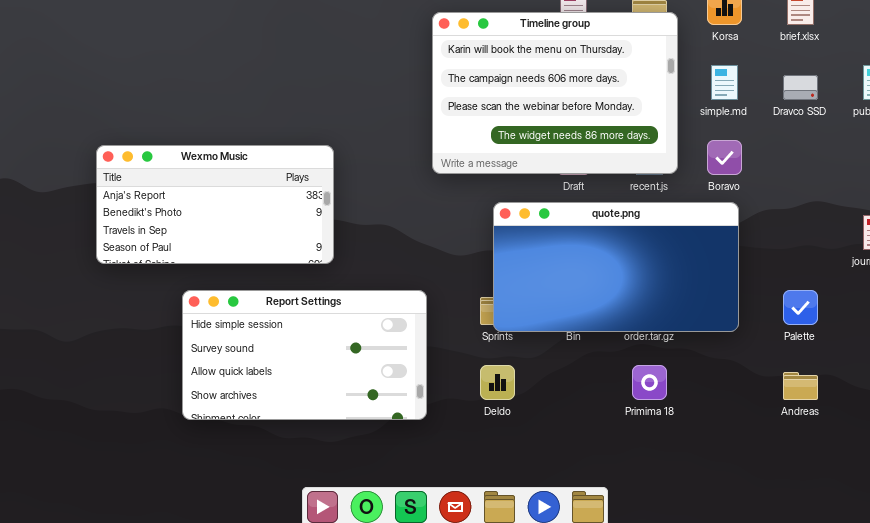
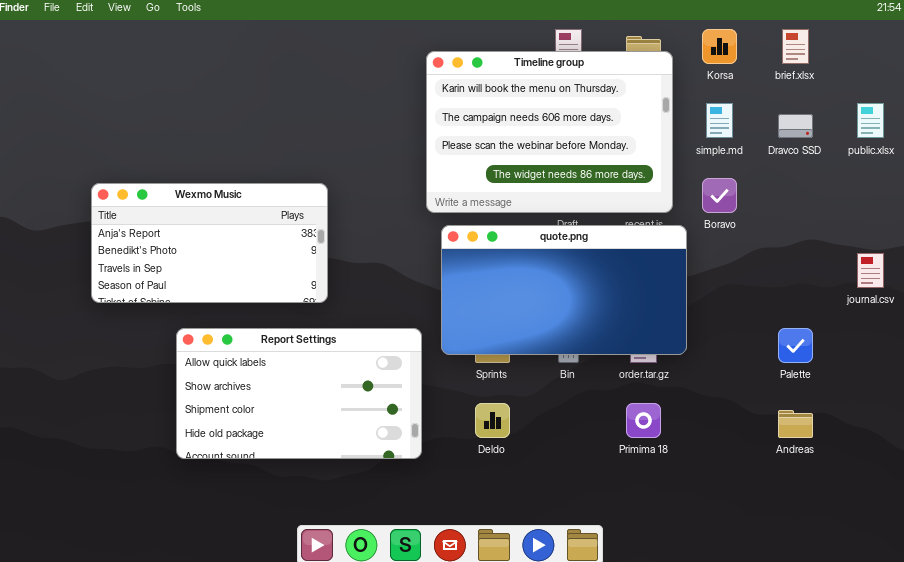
quote.png: [493,202,739,332] -> [441,225,687,355], moved
Report Settings: [182,290,427,420] -> [176,328,422,459], scrolled down 2 rows

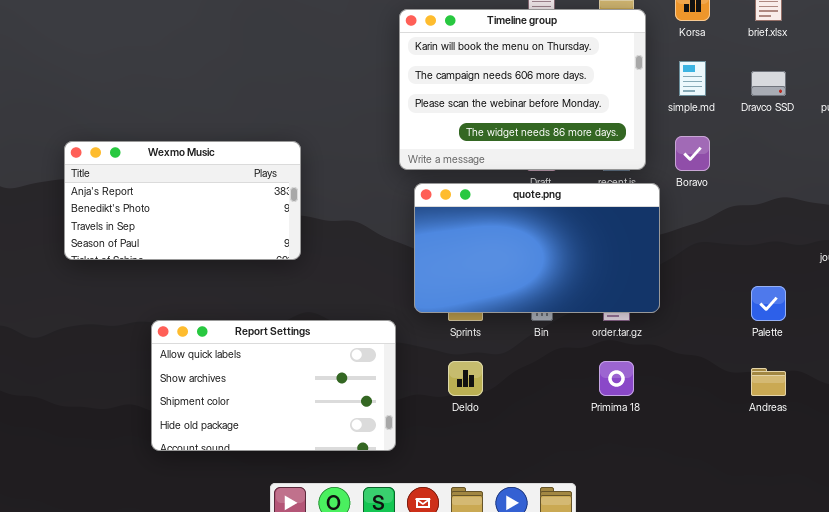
Report Settings: [176,328,422,459] -> [151,320,396,451], moved

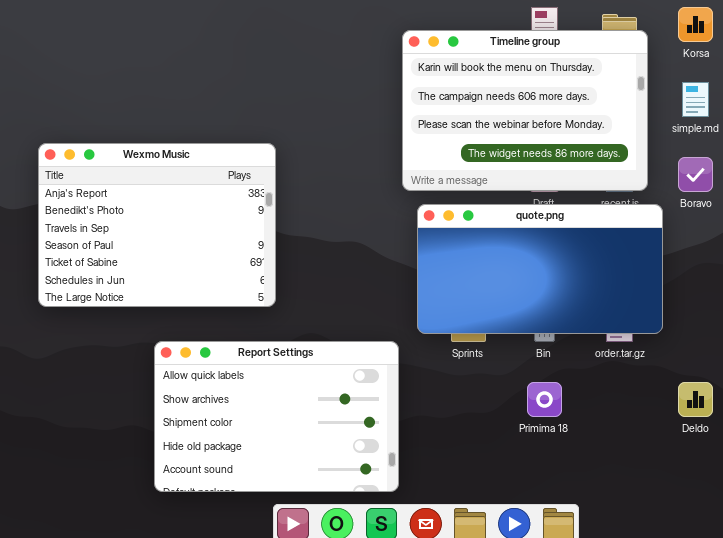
Wexmo Music: [64,141,301,260] -> [38,143,276,307], moved, resized
Report Settings: [151,320,396,451] -> [154,341,399,492], resized
Deldo: [448,361,483,396] -> [678,382,713,417], moved
Primima 18: [599,361,634,396] -> [527,382,562,417], moved

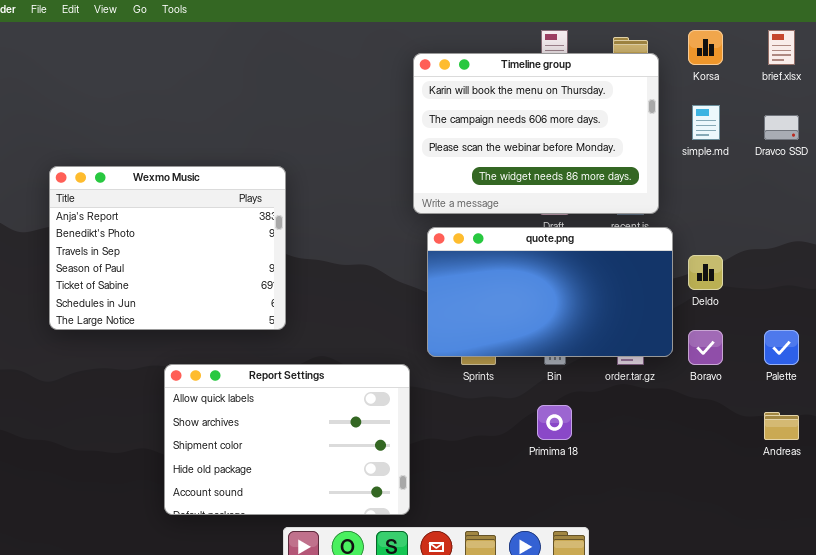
Boravo: [678,157,713,192] -> [688,330,723,365], moved
Deldo: [678,382,713,417] -> [688,255,723,290], moved

